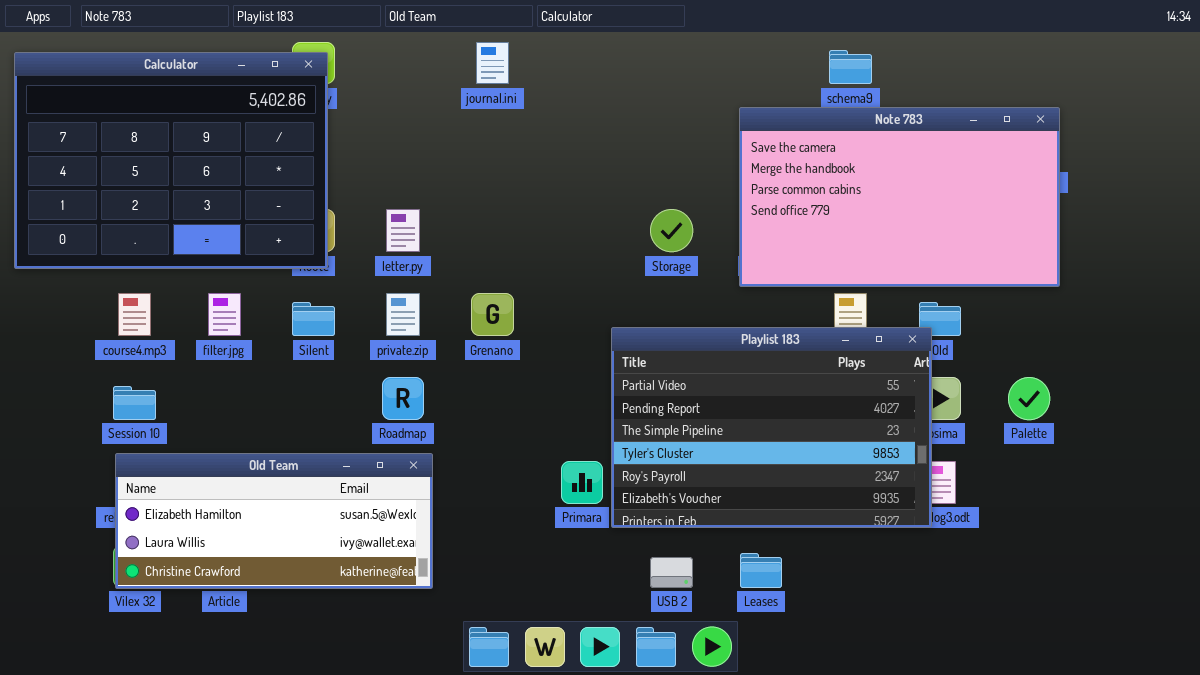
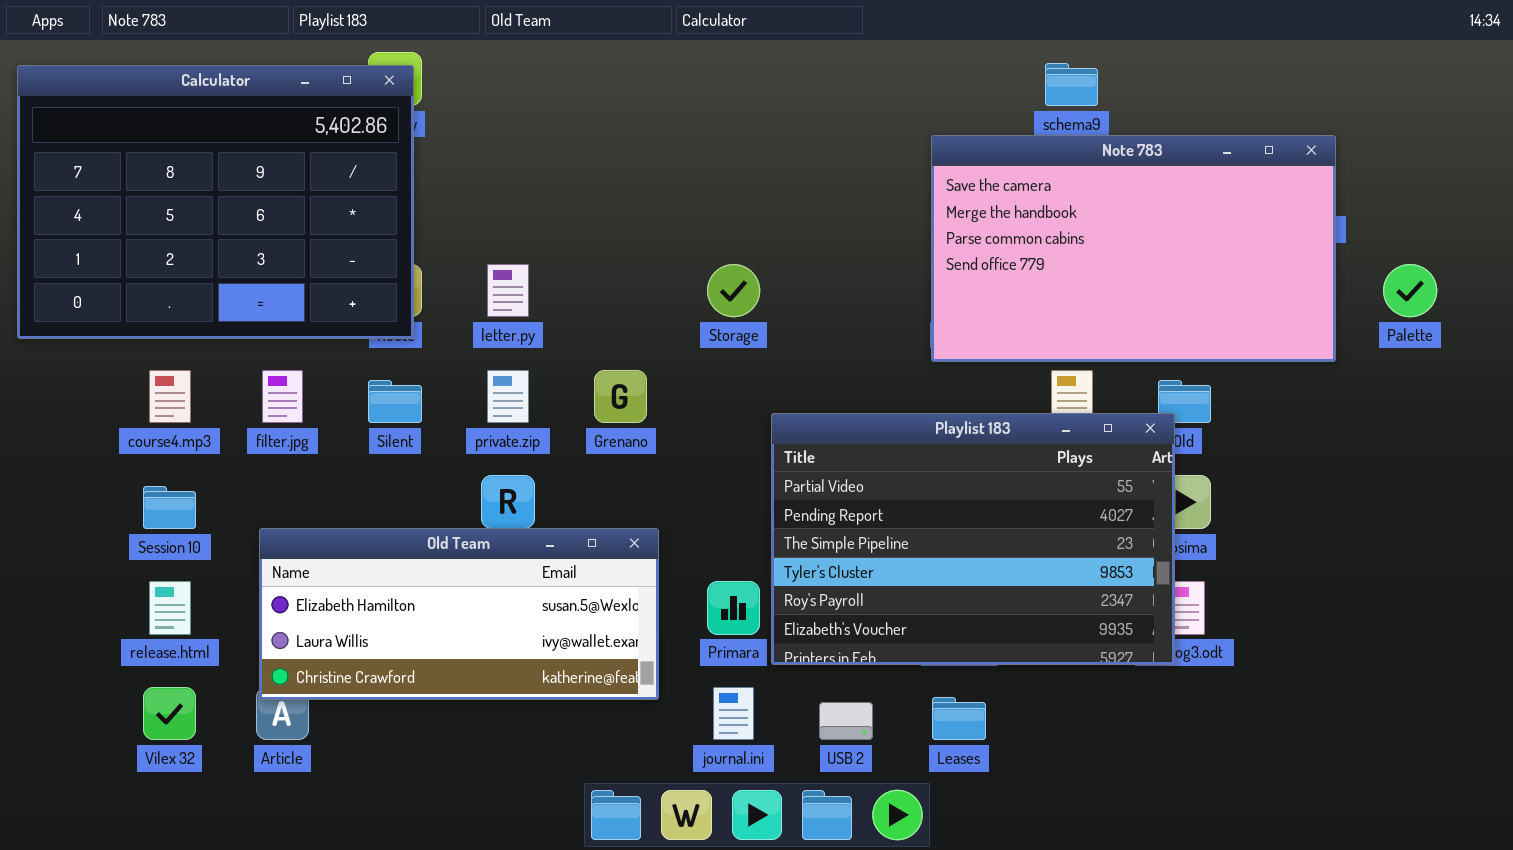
journal.ini: [476,42,509,84] -> [713,687,754,740], moved
Storage: [650,209,693,252] -> [707,264,760,317], moved
Palette: [1008,377,1050,420] -> [1383,264,1437,317], moved
Old Team: [115,453,433,589] -> [259,528,659,700], moved

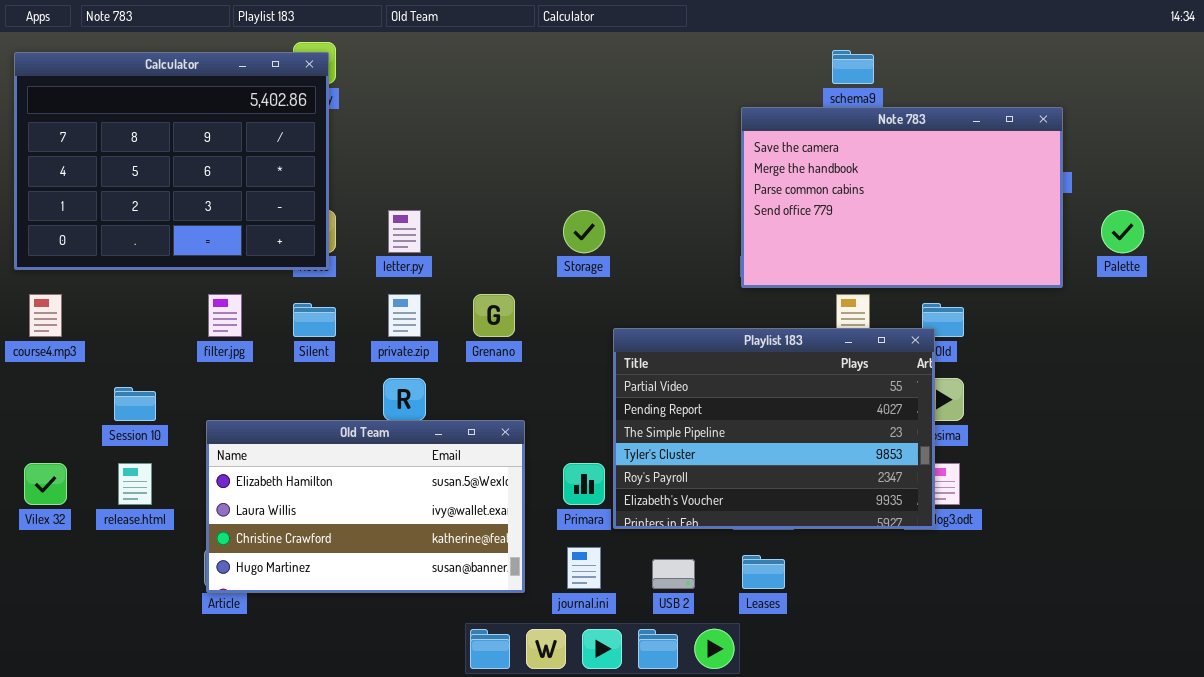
course4.mp3: [149,370,191,423] -> [29,294,62,337], moved
Old Team: [259,528,659,700] -> [206,420,525,593], resized
Vilex 32: [143,687,196,740] -> [24,463,67,505], moved

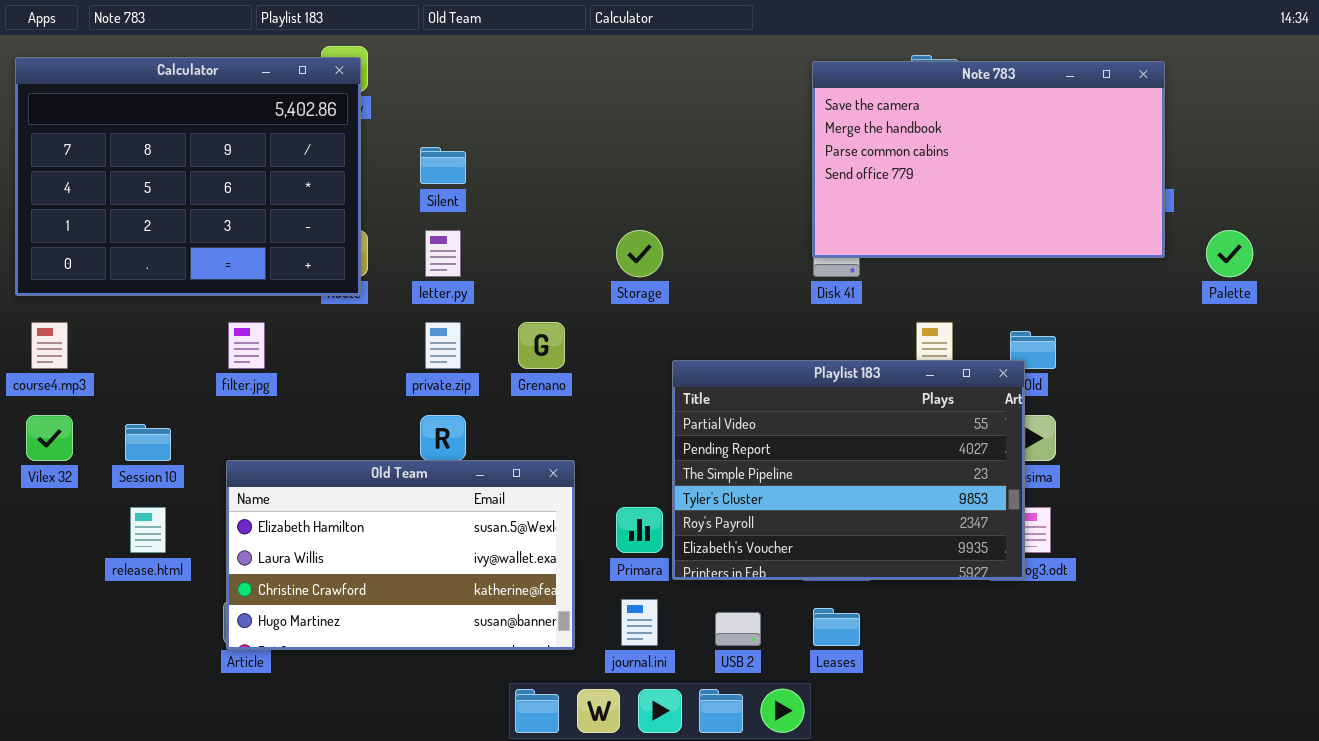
Note 783: [741,107,1063,288] -> [812,61,1165,258], moved
Silent: [293,303,336,337] -> [420,147,466,184], moved
Vilex 32: [24,463,67,505] -> [26,415,73,461], moved

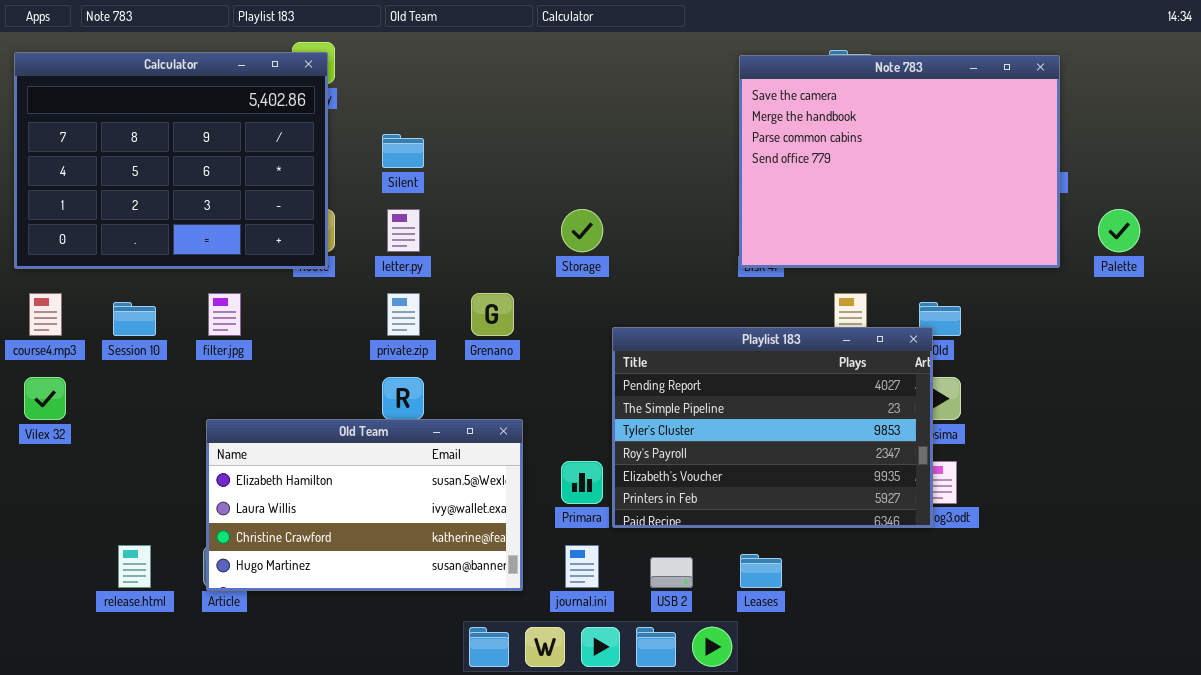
Note 783: [812,61,1165,258] -> [739,55,1060,268], resized
Playlist 183: [672,360,1025,580] -> [612,327,933,528], scrolled down 1 row
Session 10: [125,424,171,461] -> [113,302,156,336], moved
release.html: [130,507,166,553] -> [118,545,151,588], moved

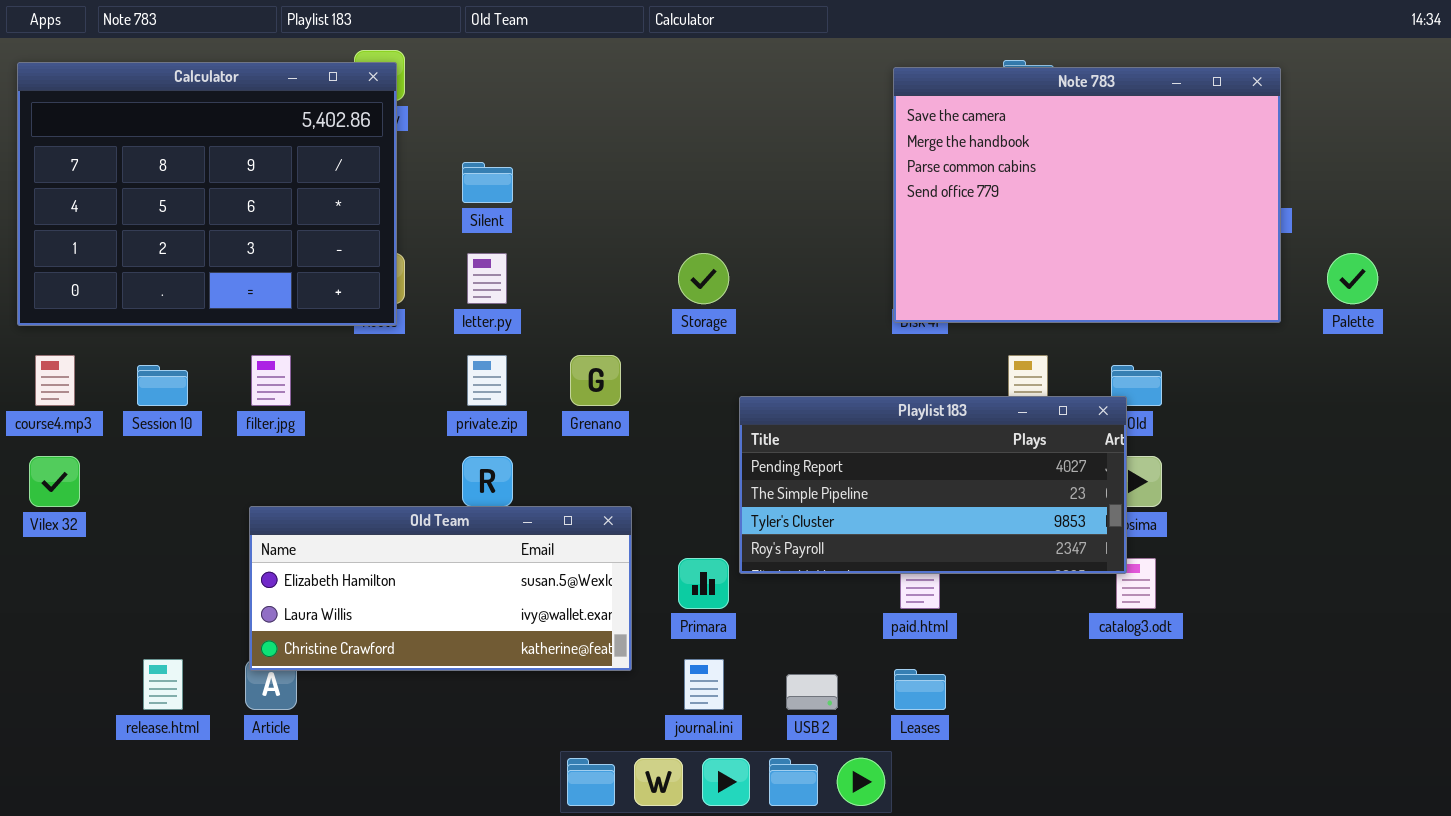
Playlist 183: [612,327,933,528] -> [739,396,1127,574], resized
Old Team: [206,419,523,591] -> [249,506,632,671], resized

